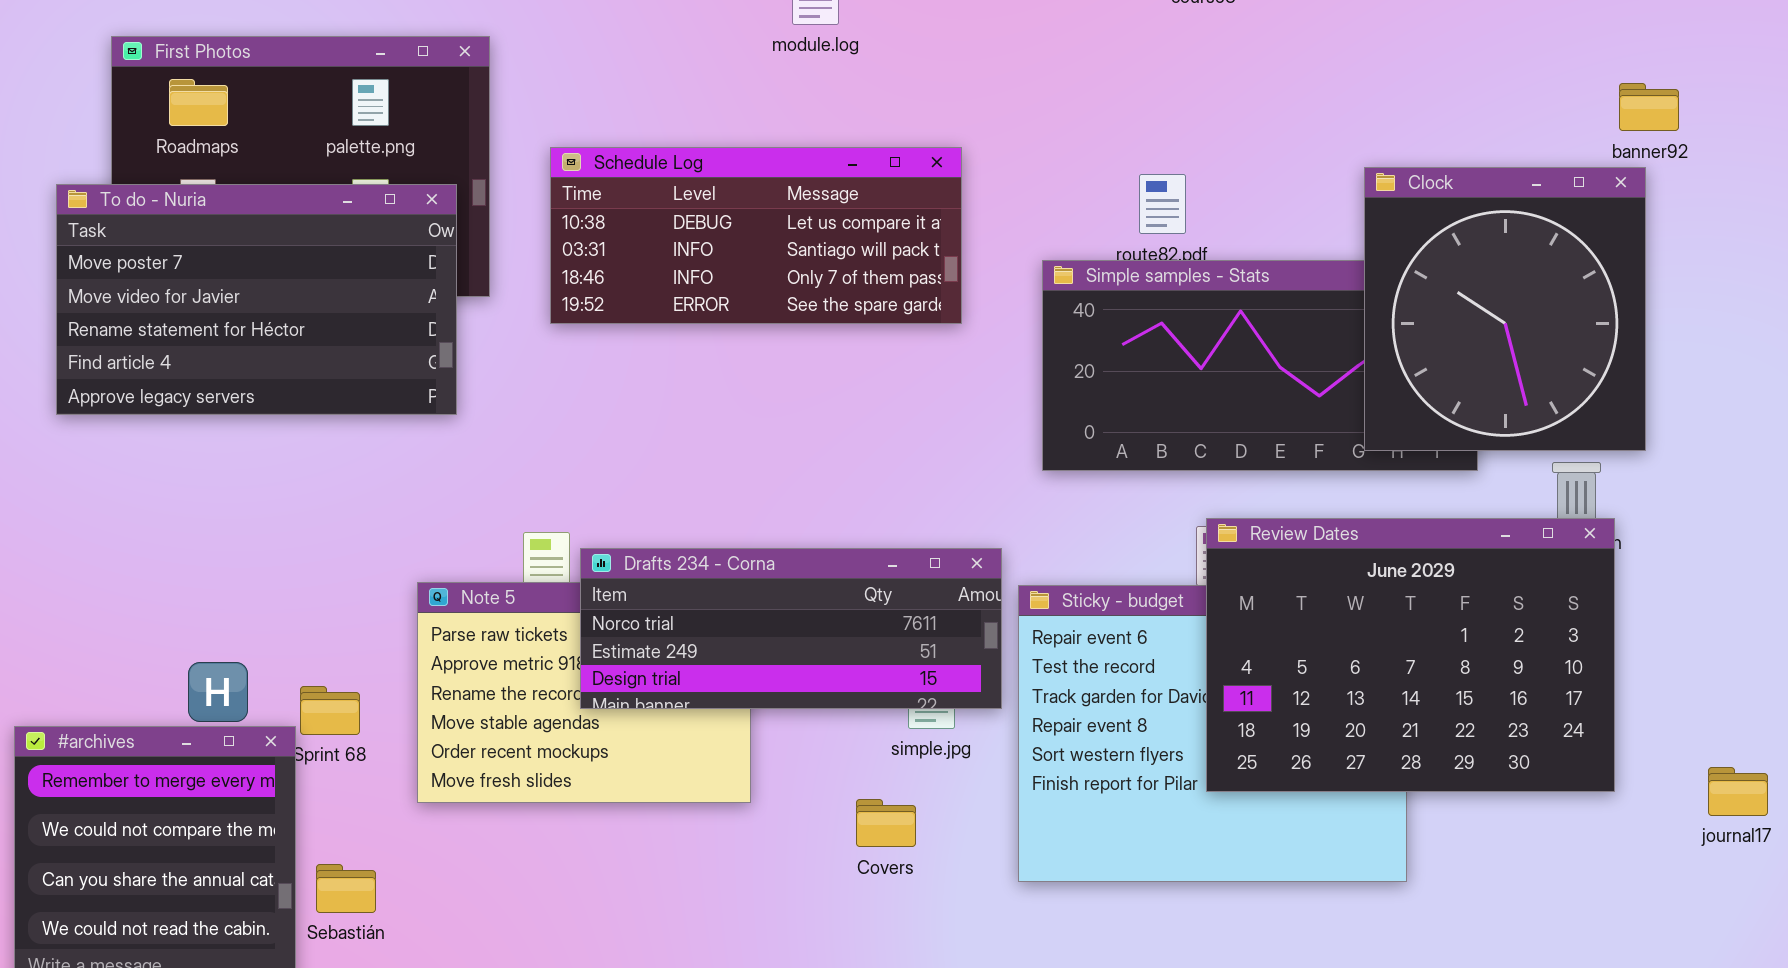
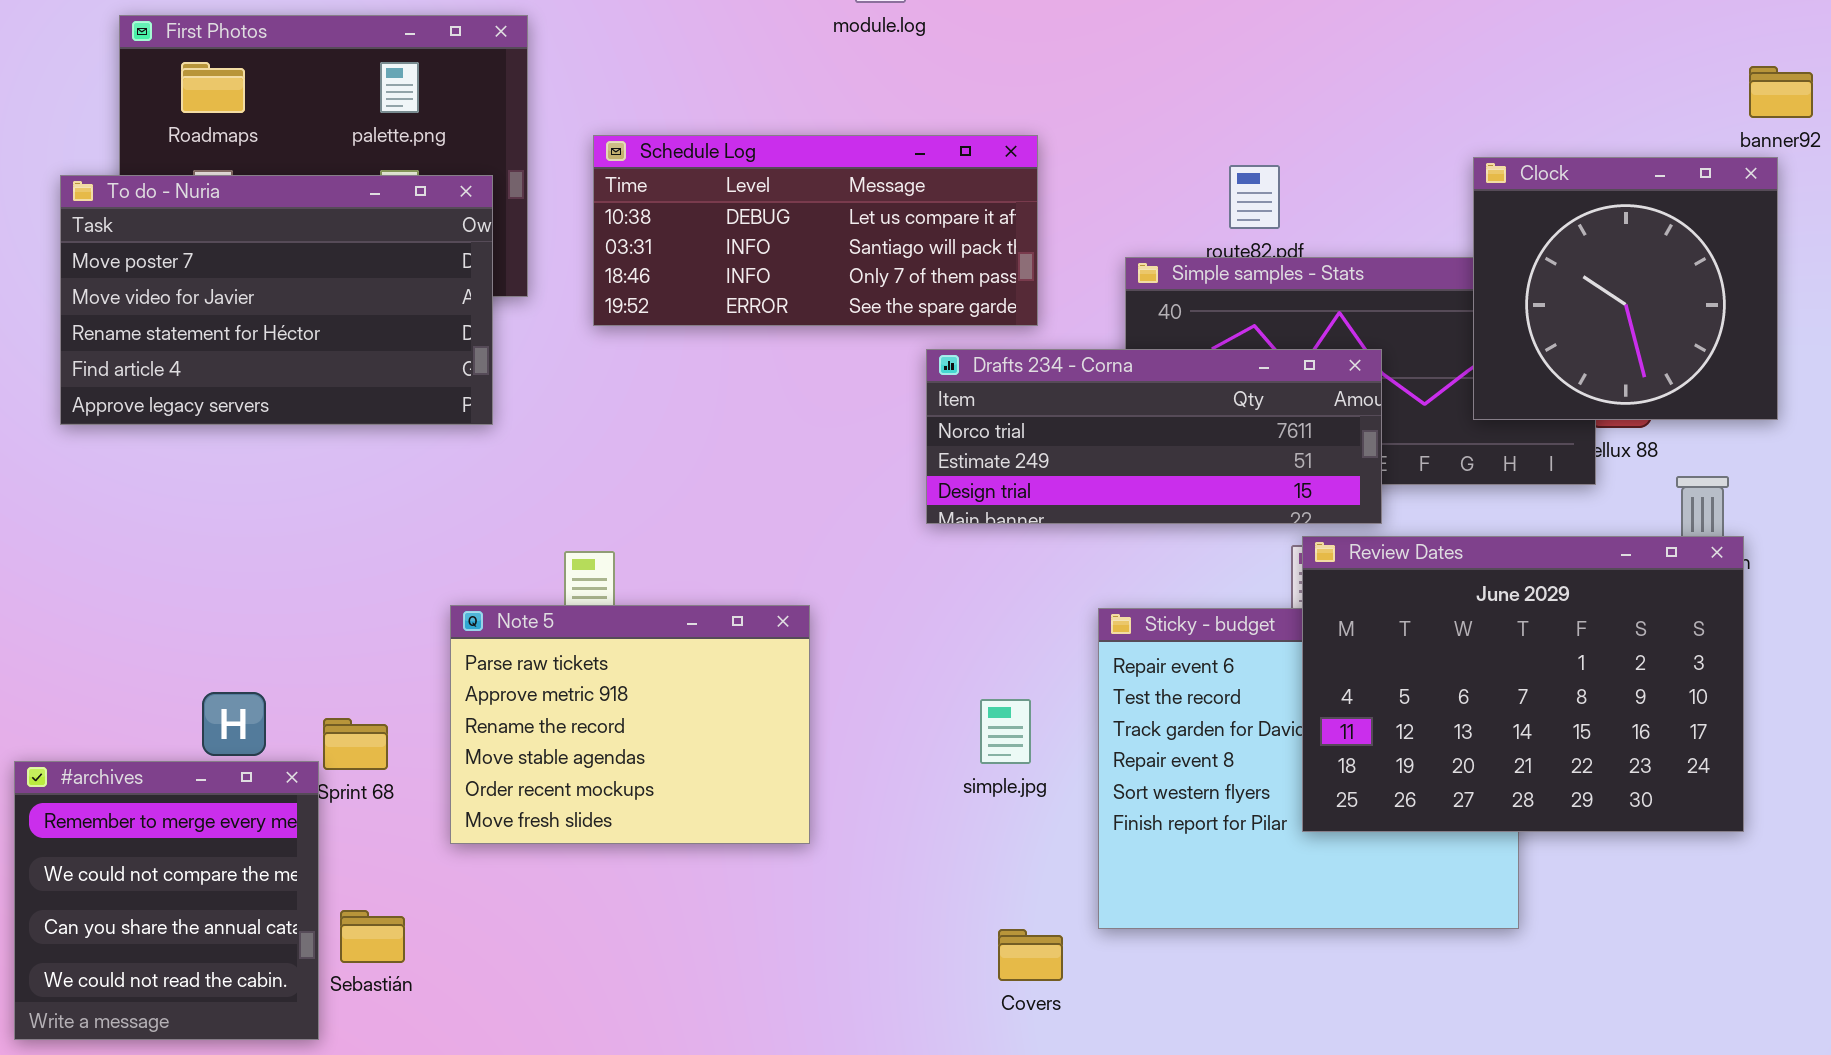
Clock: [1364,167,1646,451] -> [1473,157,1778,420], resized
Drafts 234 - Corna: [580,548,1002,709] -> [926,349,1382,524], moved
Covers: [856,799,916,847] -> [998,929,1063,981], moved

